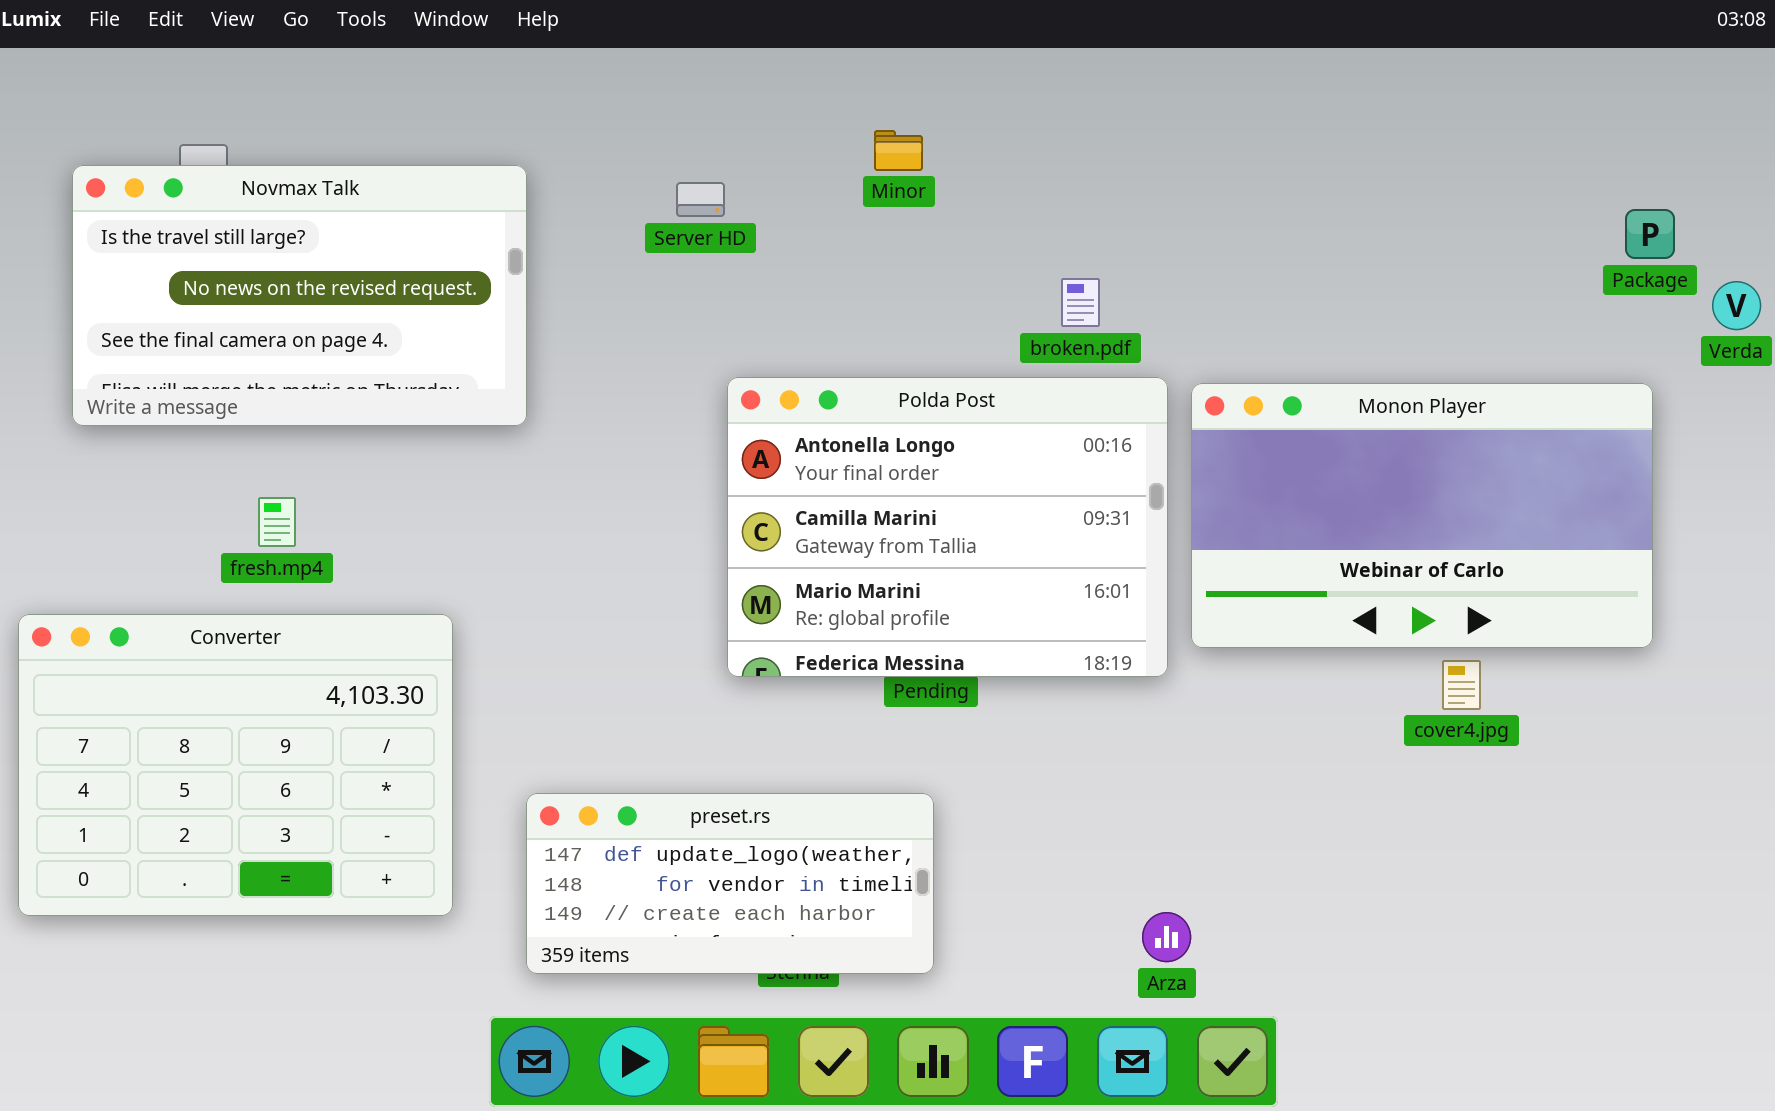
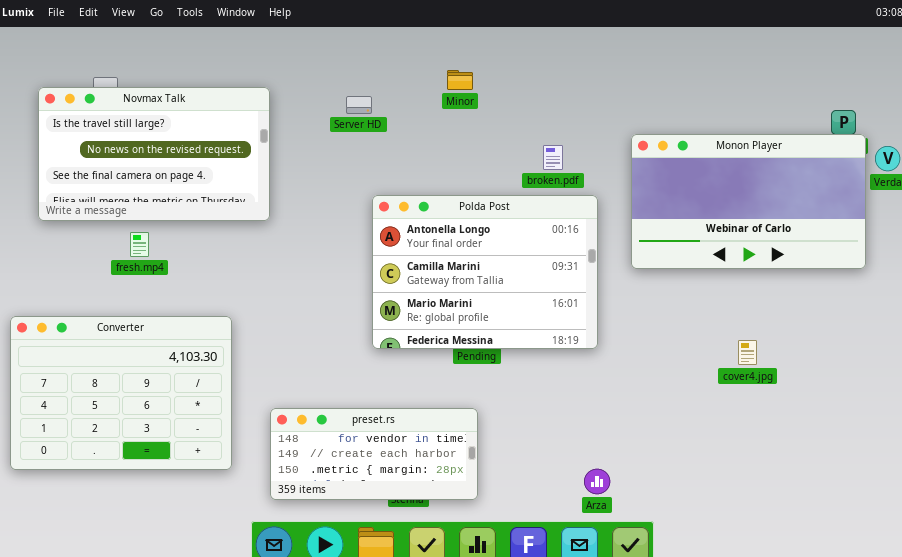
Monon Player: [1191,383,1653,648] -> [631,134,866,269], moved
fresh.mp4: [258,497,296,547] -> [130,232,149,257], moved
preset.rs: [526,793,934,974] -> [270,408,478,500], scrolled down 1 row

